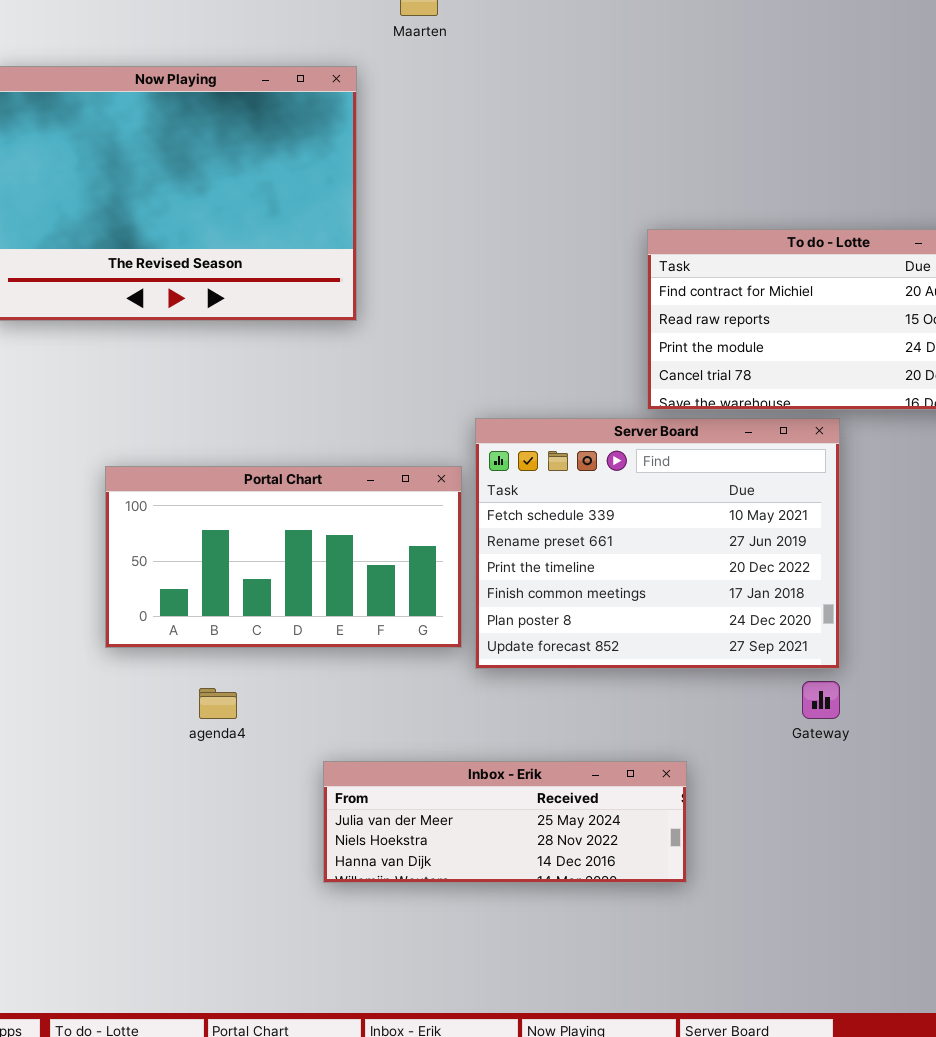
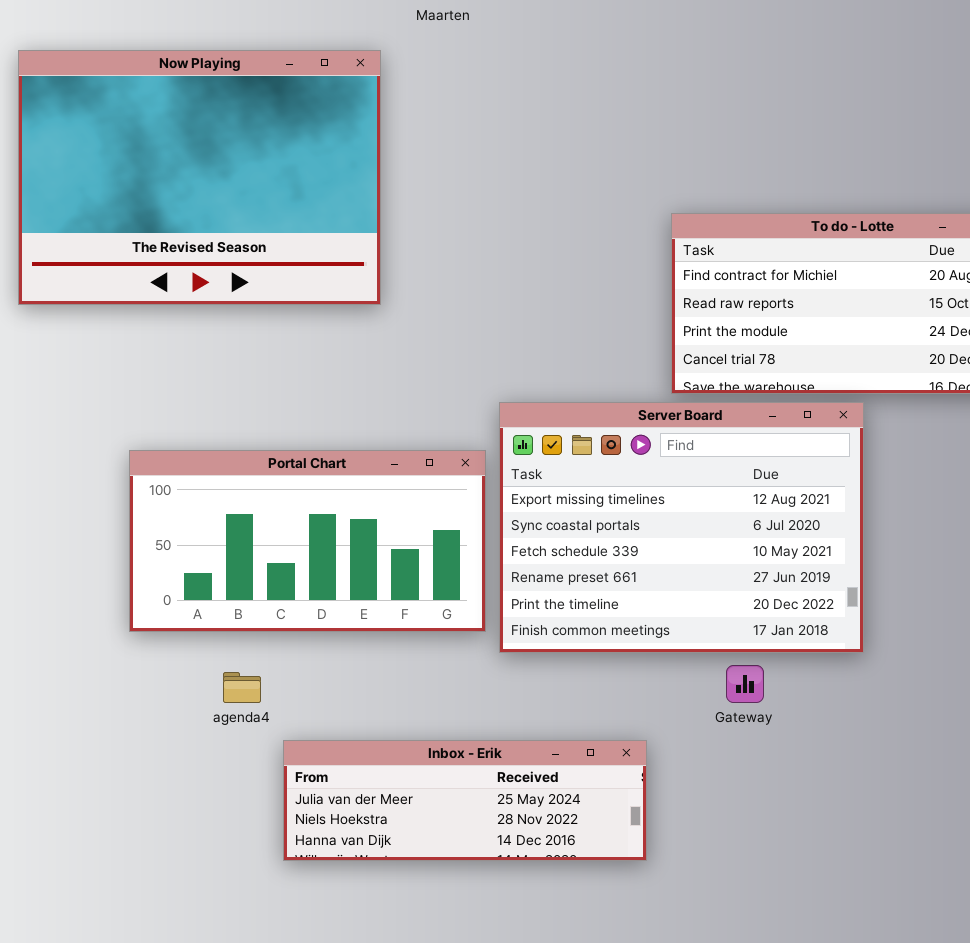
Server Board: [475,418,840,669] -> [499,402,864,653], scrolled up 2 rows
Gateway: [802,681,840,719] -> [726,665,764,703], moved
Inbox - Erik: [323,761,687,883] -> [283,740,647,861], moved

